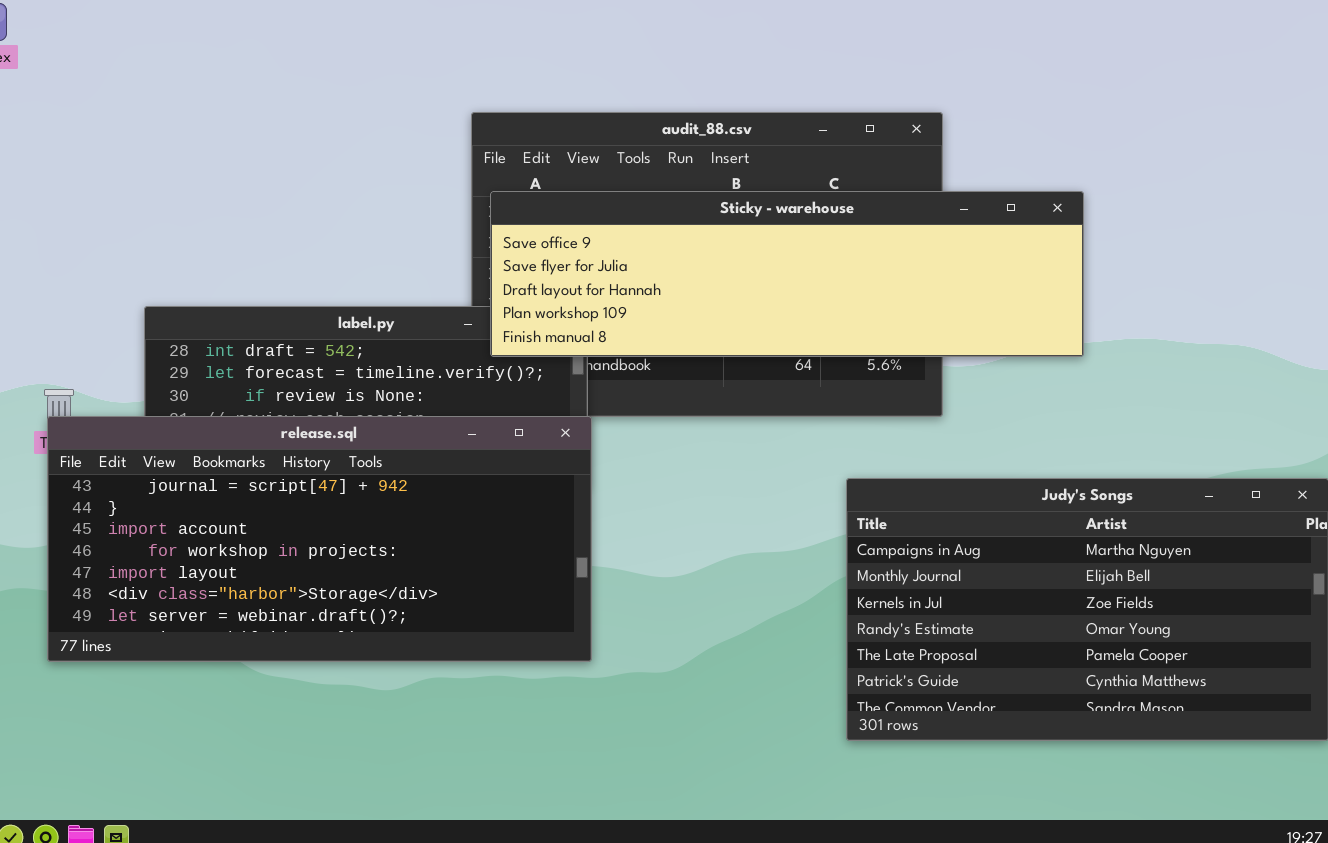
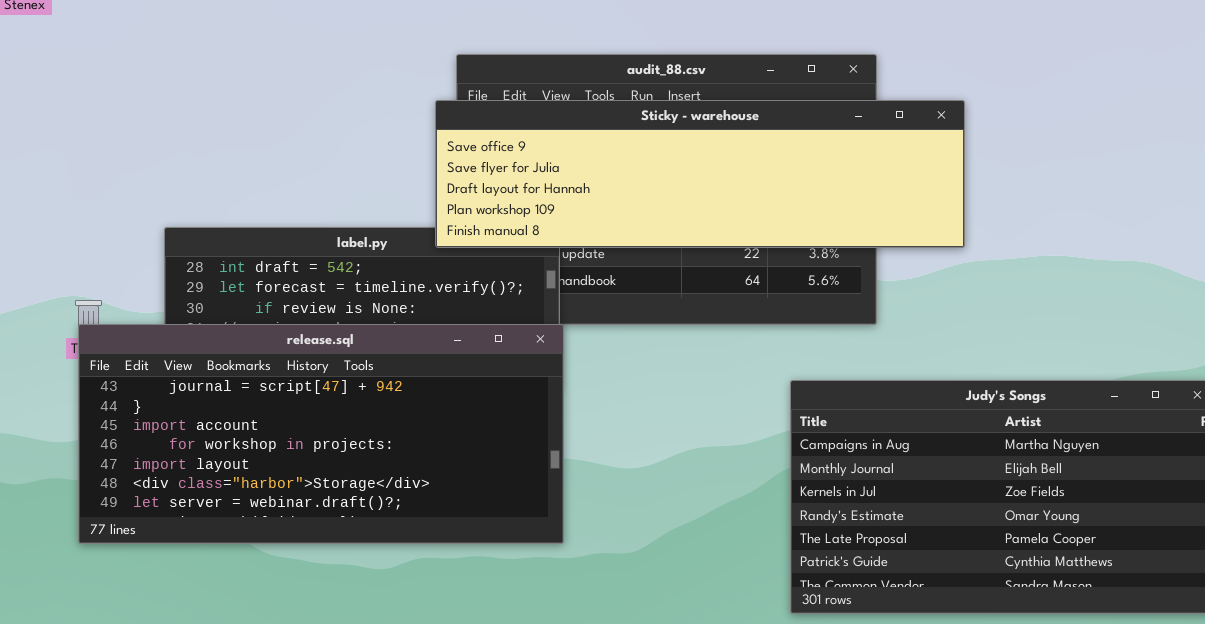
Sticky - warehouse: [490,191,1084,357] -> [435,100,965,248], moved

